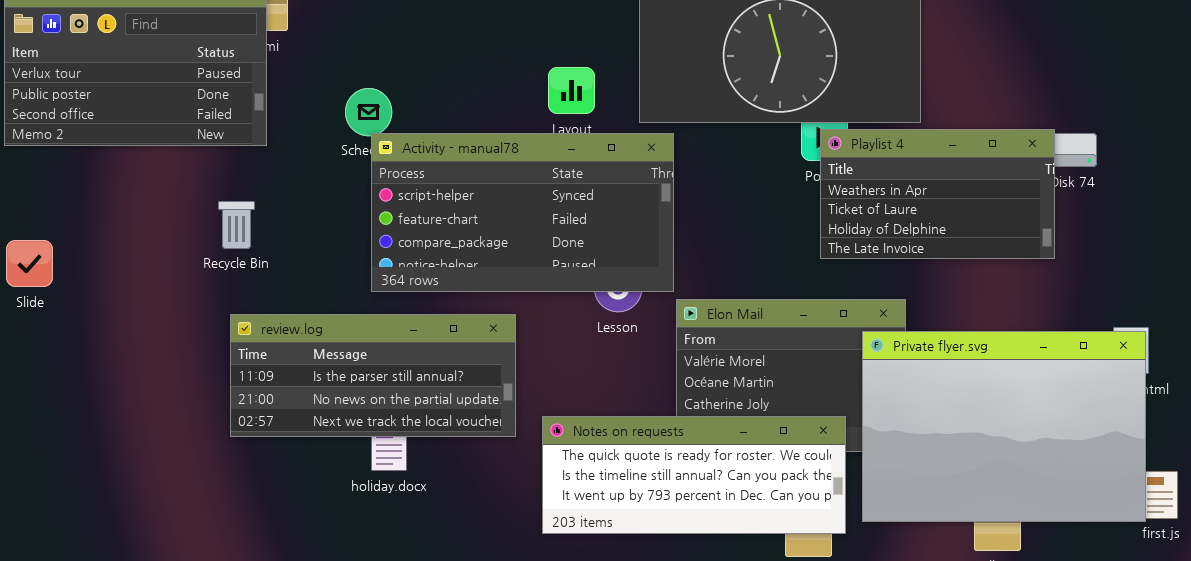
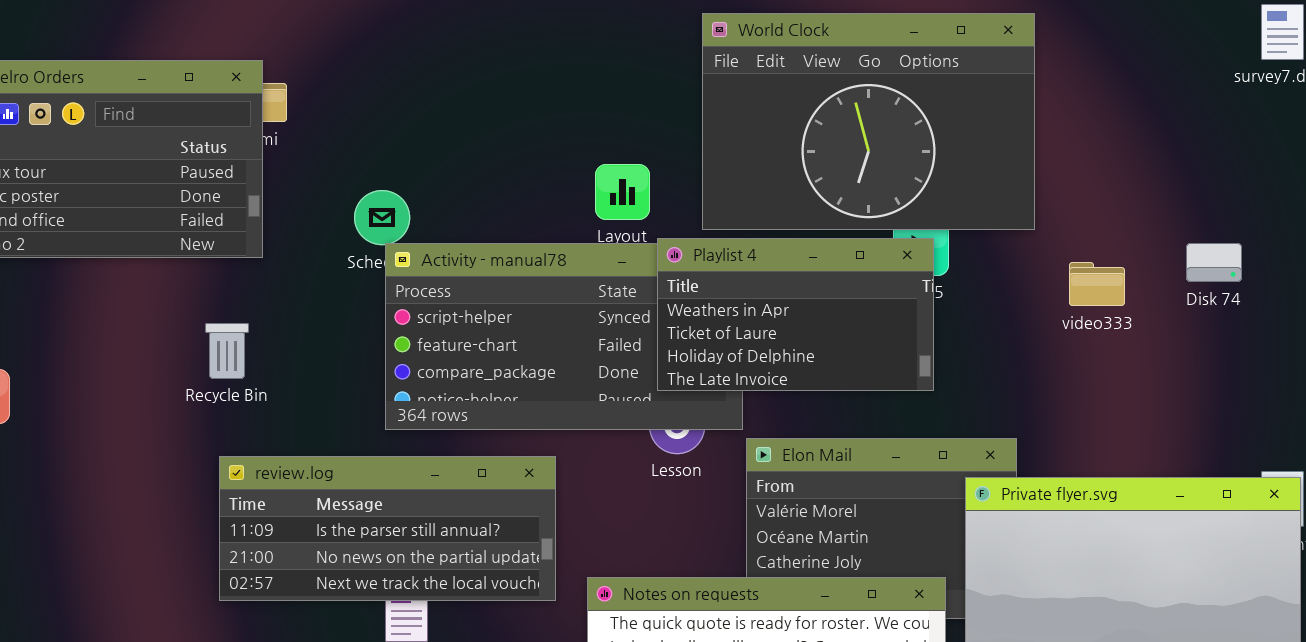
Playlist 4: [820,129,1055,259] -> [657,238,934,391], moved

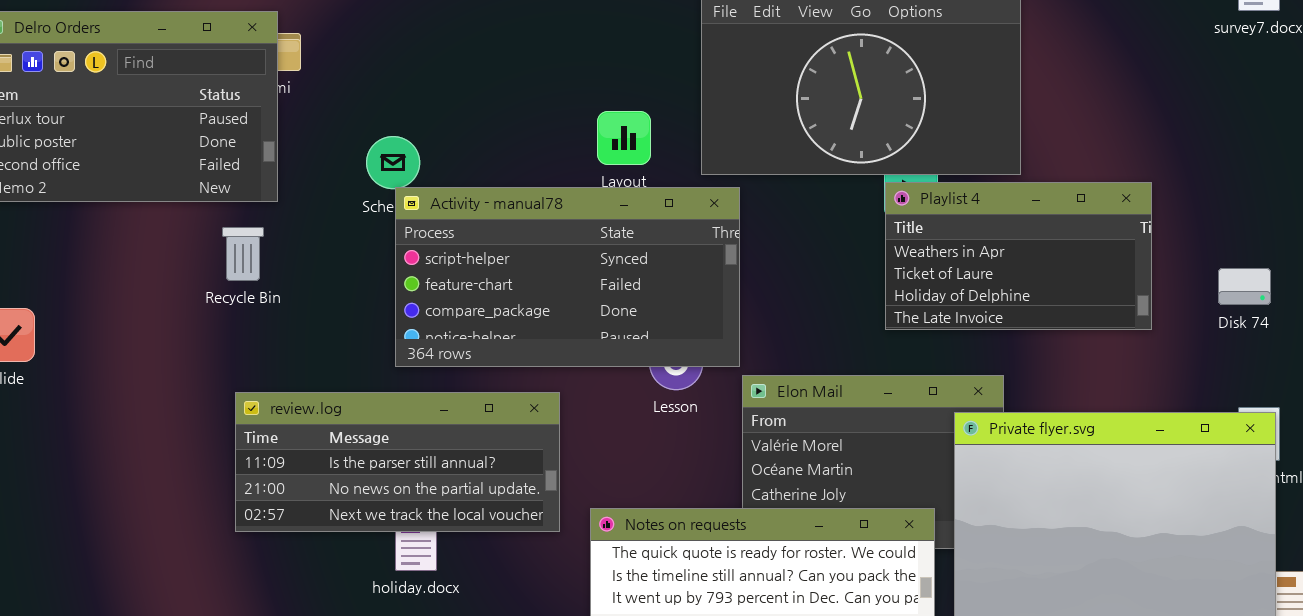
Playlist 4: [657,238,934,391] -> [885,182,1152,330], moved
Disk 74: [1186,243,1242,282] -> [1218,268,1271,305], moved
Recycle Bin: [205,323,249,379] -> [222,227,264,281], moved

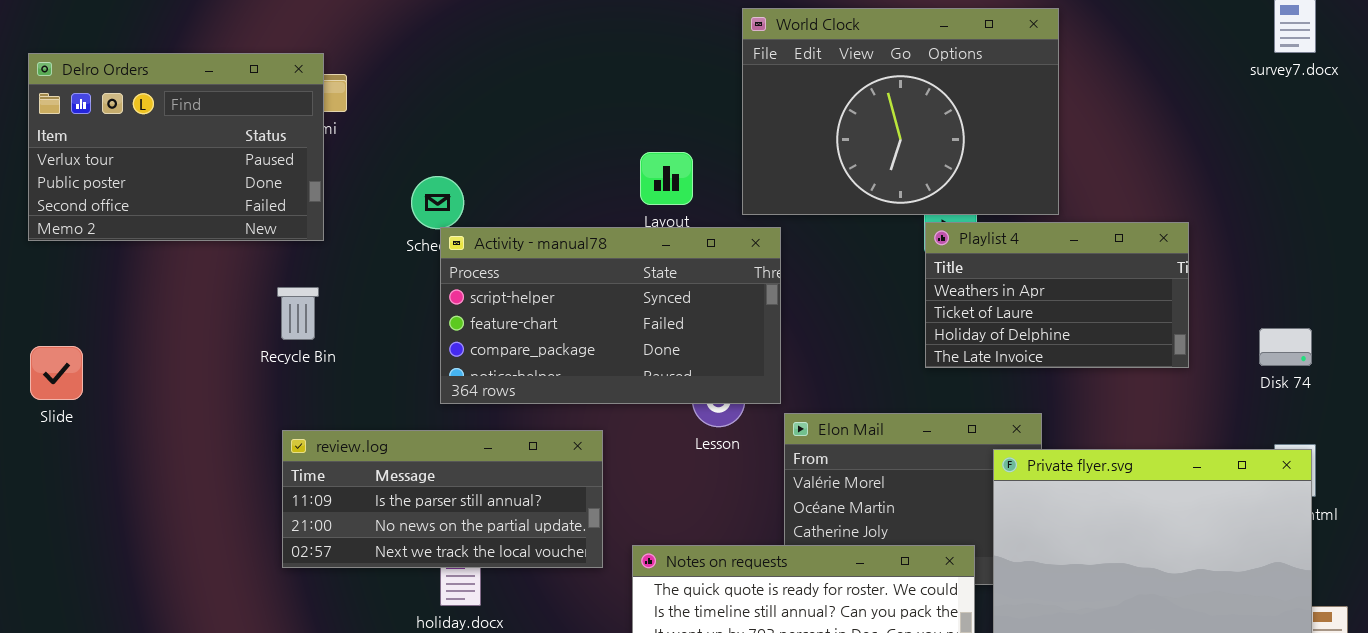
Recycle Bin: [222,227,264,281] -> [277,287,319,340], moved
Disk 74: [1218,268,1271,305] -> [1259,328,1312,366], moved

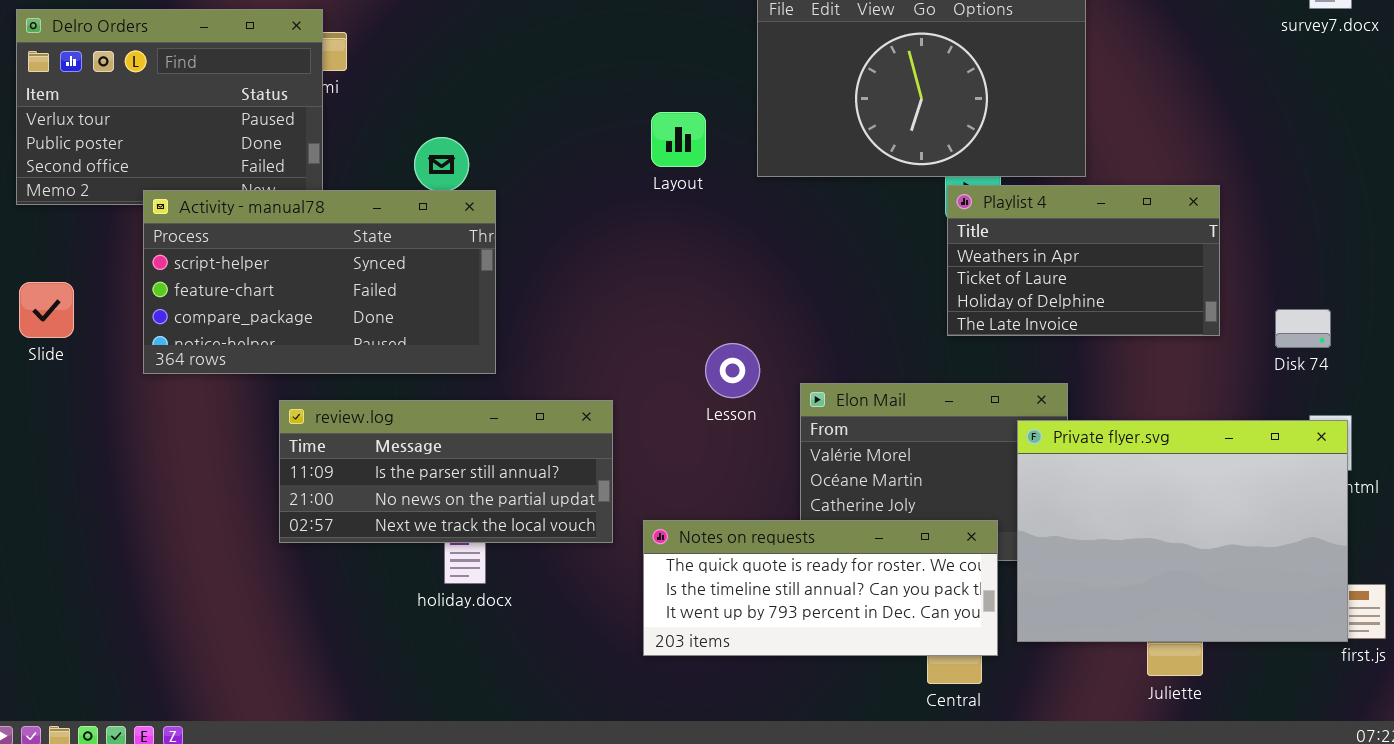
Activity - manual78: [440,227,781,404] -> [143,190,496,374], moved
Disk 74: [1259,328,1312,366] -> [1275,309,1331,348], moved
Slide: [30,346,83,400] -> [19,282,74,338], moved

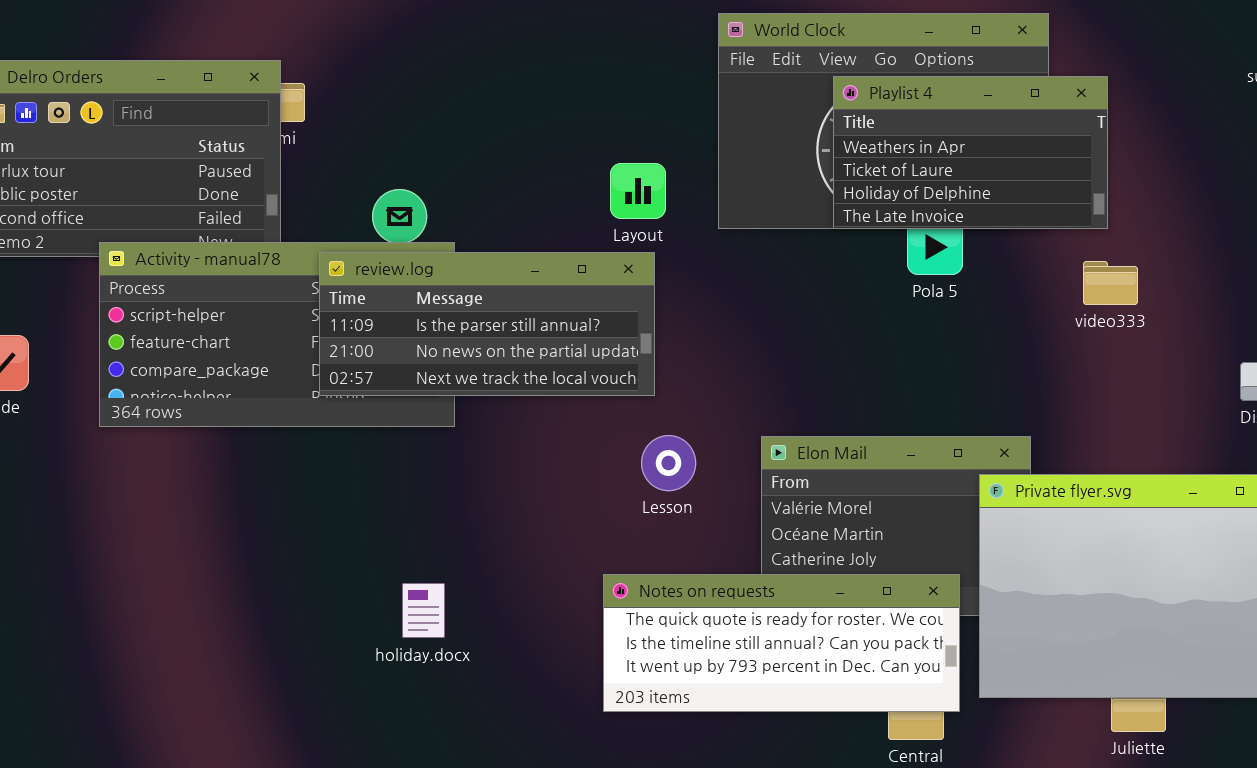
Playlist 4: [947,185,1220,336] -> [833,76,1108,229], moved
Lesson: [705,343,760,398] -> [641,435,696,491], moved
review.log: [279,400,613,543] -> [319,252,655,396], moved

